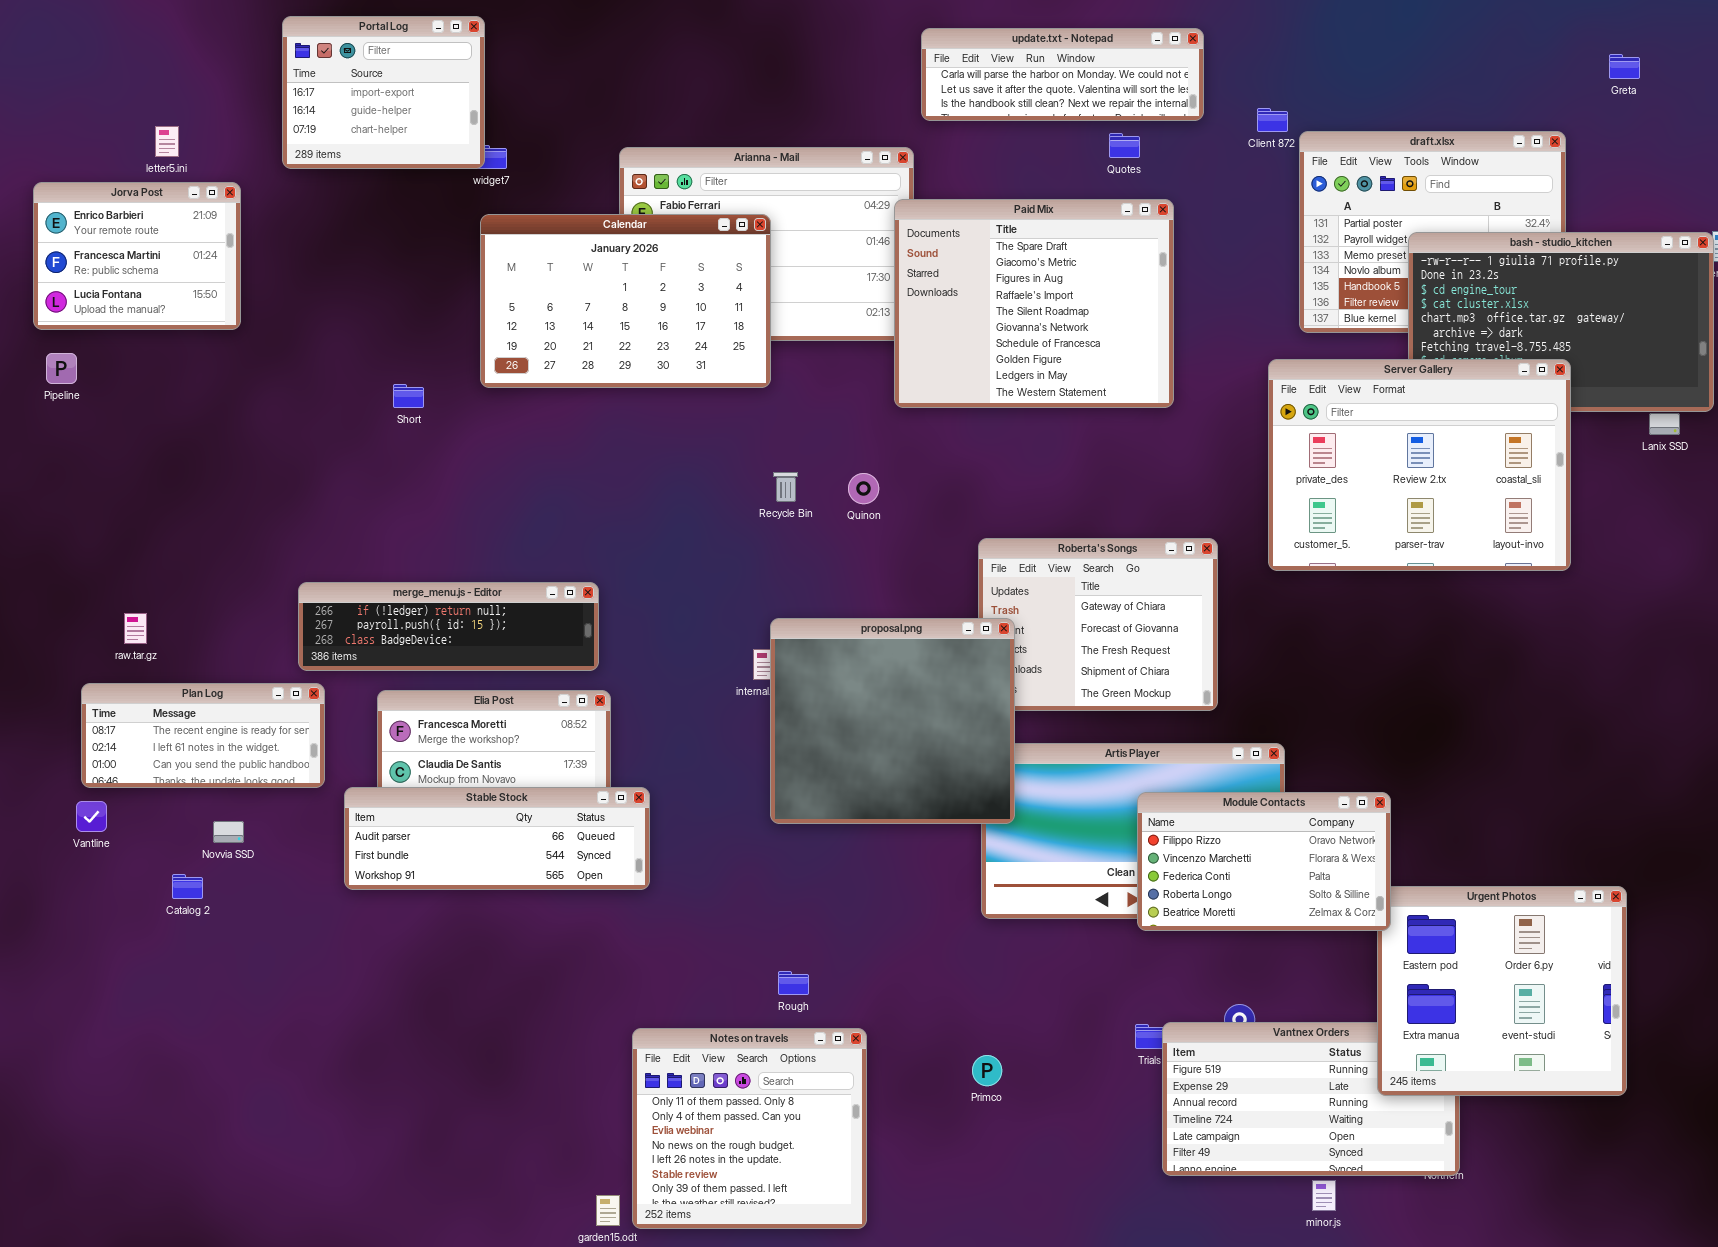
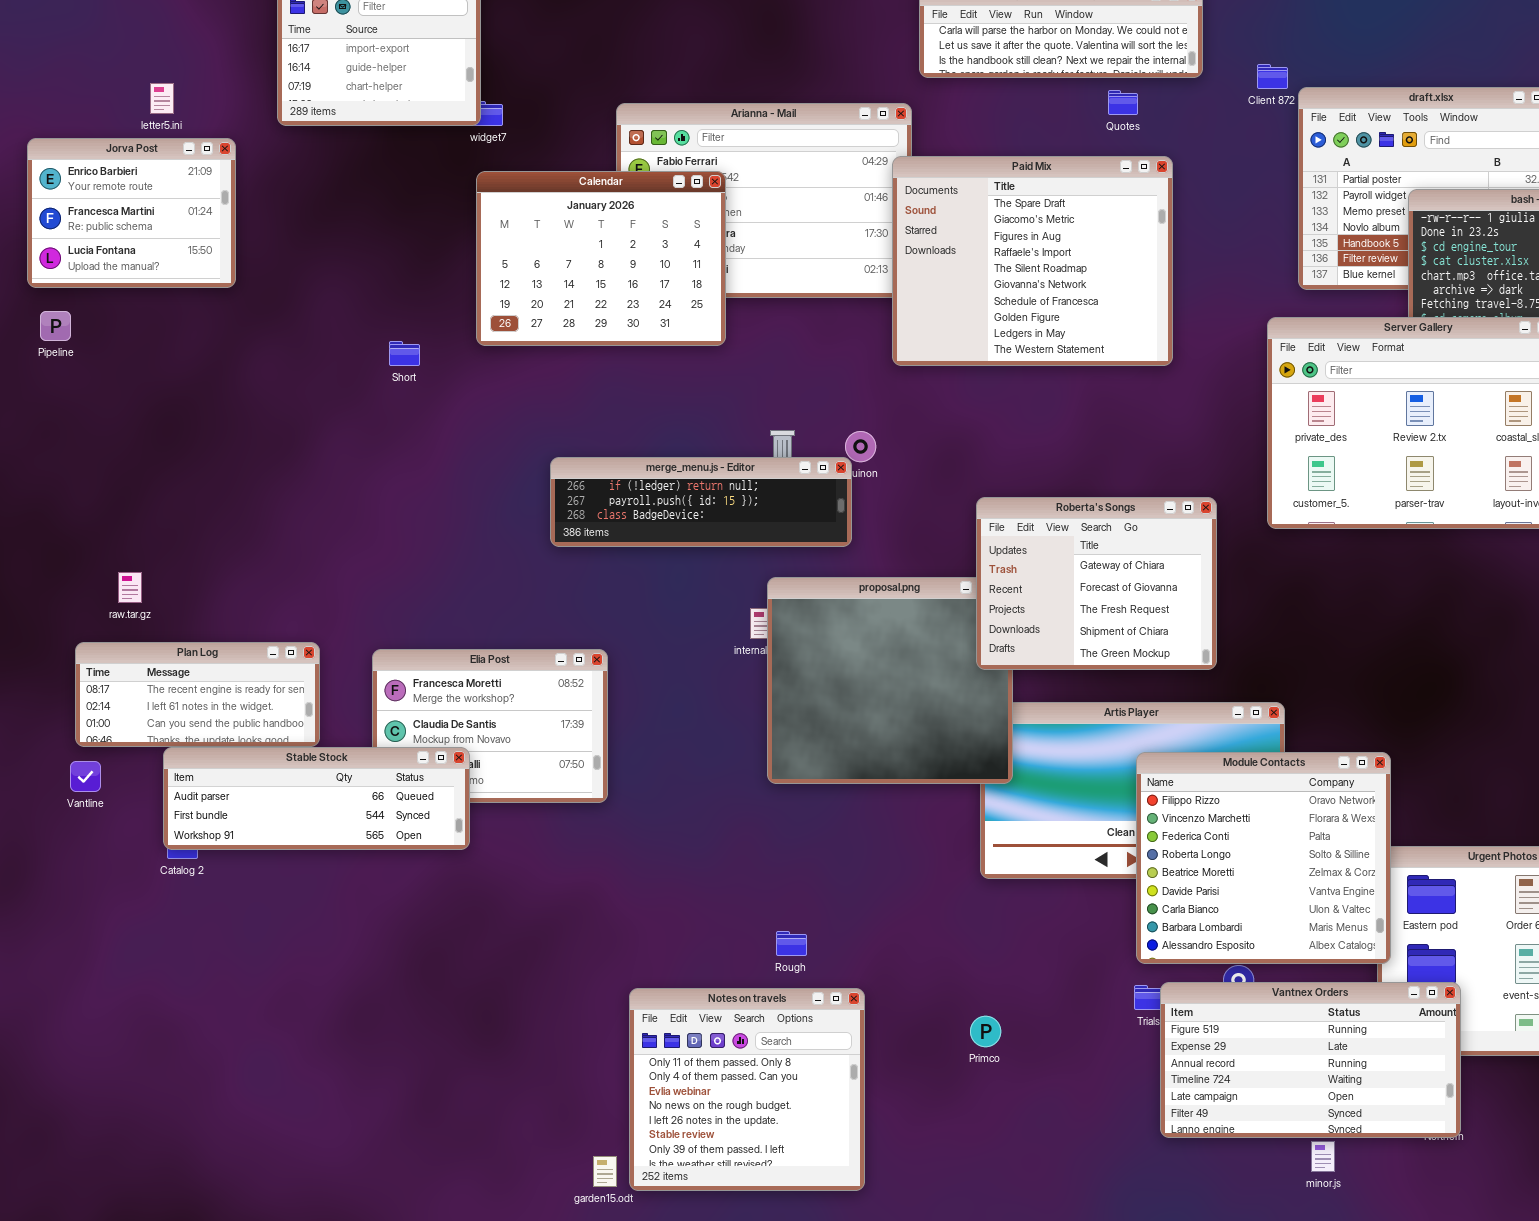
Calendar: [480,214,771,388] -> [476,171,726,346], resized
Roberta's Songs: [978,538,1218,711] -> [976,497,1217,670], raised
merge_menu.js - Editor: [298,582,599,671] -> [550,457,852,547], moved
Stable Stock: [344,787,650,890] -> [163,747,470,850], moved
Module Contacts: [1137,792,1391,931] -> [1136,752,1391,964], resized
Vantnex Orders: [1162,1022,1460,1176] -> [1160,982,1461,1138], raised

